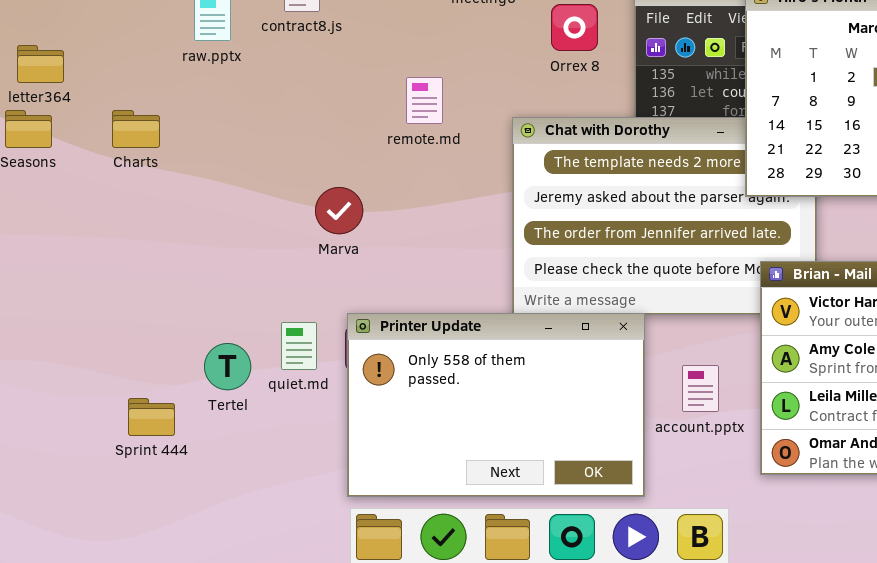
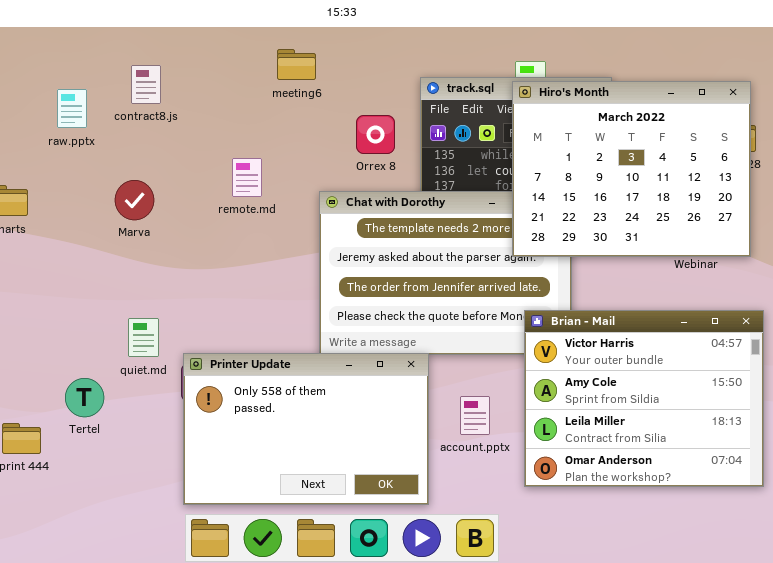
Orrex 8: [551,4,598,51] -> [356,115,395,154], moved
Marva: [315,187,363,234] -> [115,180,154,220], moved
quiet.md: [281,322,317,370] -> [128,318,159,357], moved

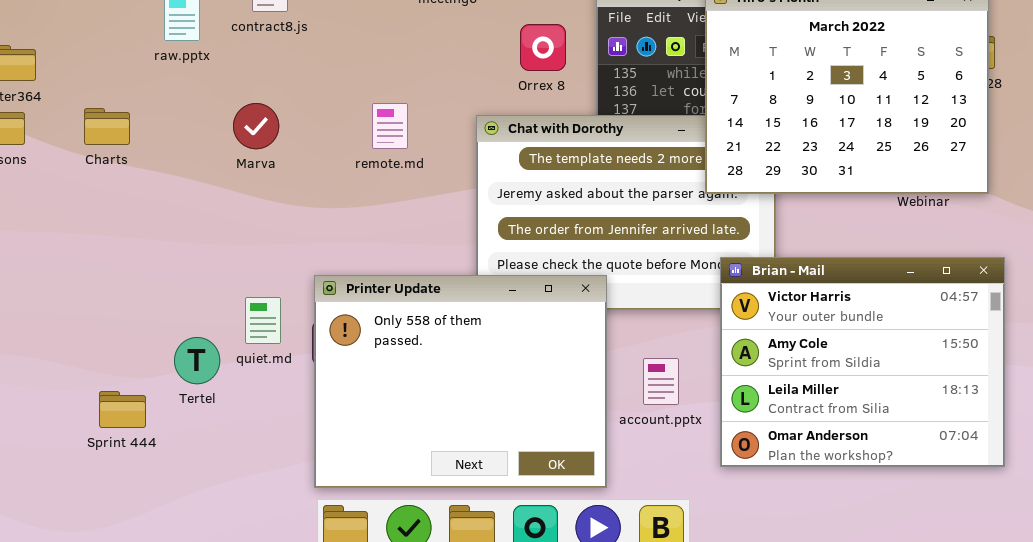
remote.md: [232,158,262,197] -> [372,103,408,149], moved
quiet.md: [128,318,159,357] -> [245,297,281,344], moved
Printer Update: [183,353,429,505] -> [314,275,607,488], resized

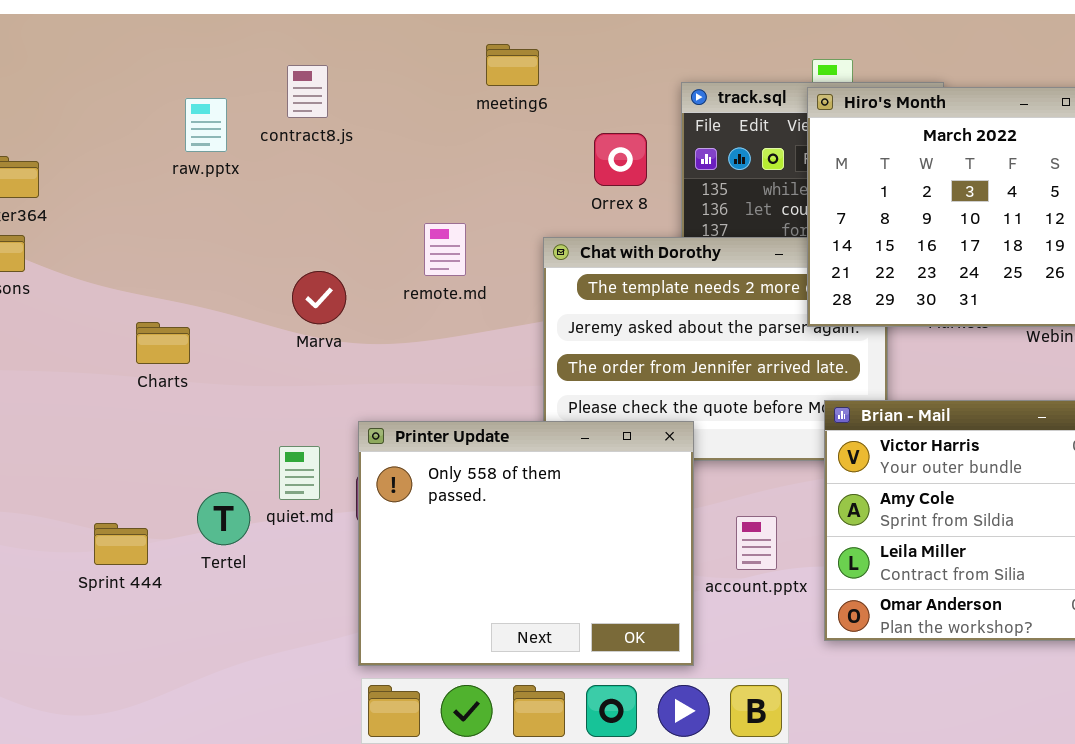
Marva: [233,103,279,149] -> [292,271,346,324], moved
Charts: [84,108,130,145] -> [136,322,190,364], moved
Sprint 444: [99,391,146,428] -> [94,523,148,565], moved

